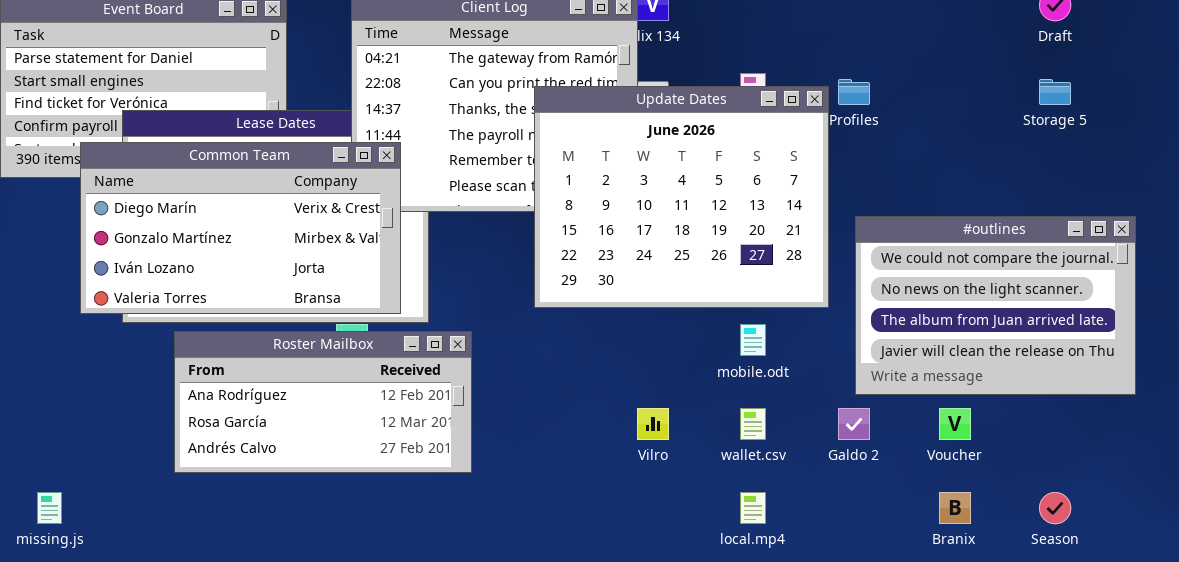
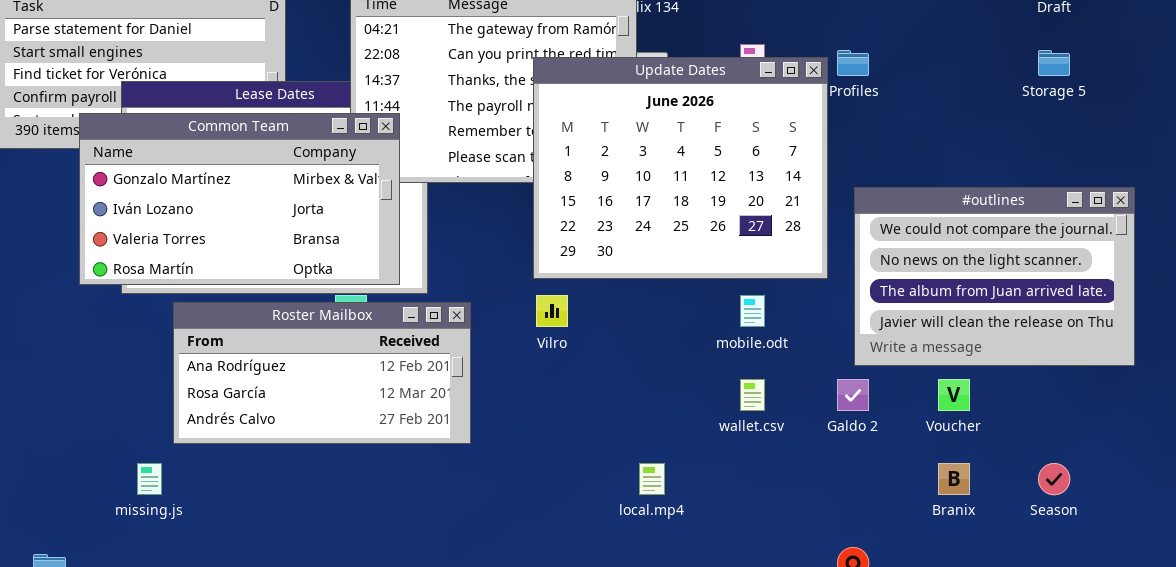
Common Team: [80,142,401,314] -> [79,113,400,285], scrolled down 1 row
Vilro: [637,408,669,440] -> [536,295,568,327], moved
missing.js: [37,492,62,524] -> [137,463,162,495], moved
local.mp4: [740,492,766,524] -> [639,463,665,495], moved

